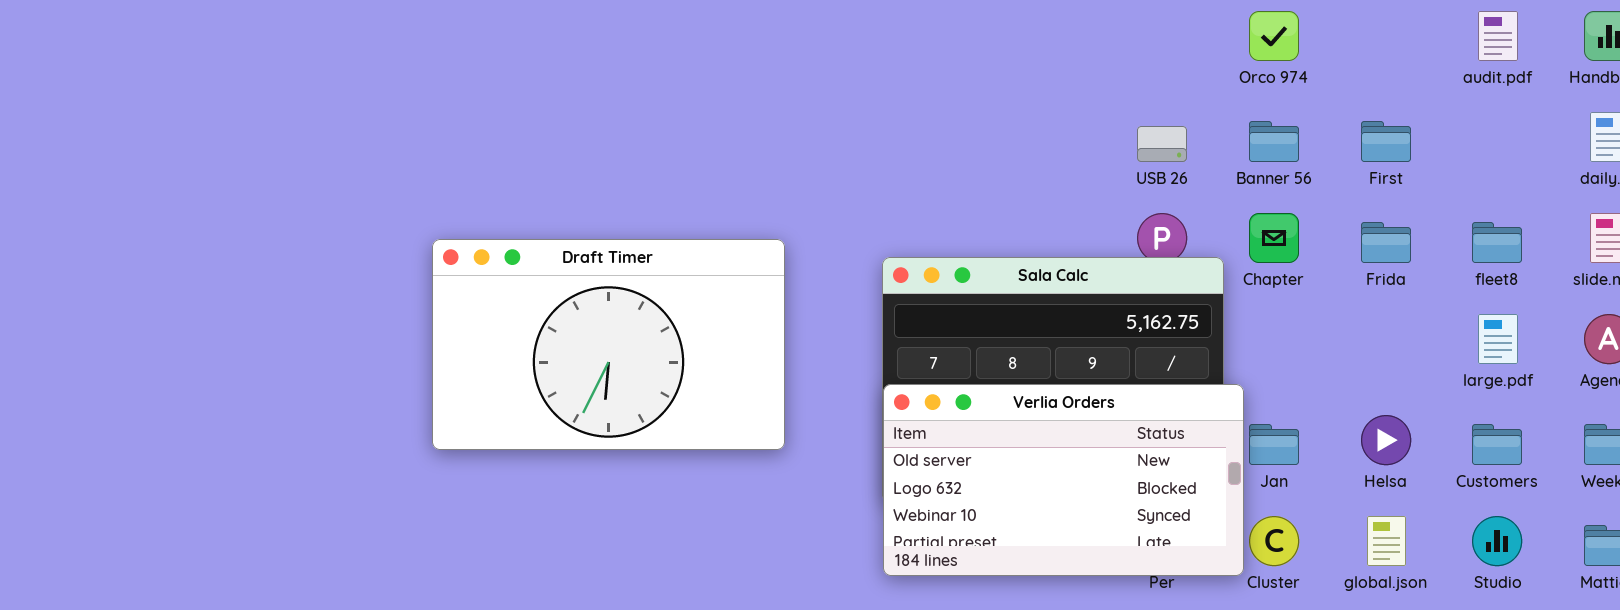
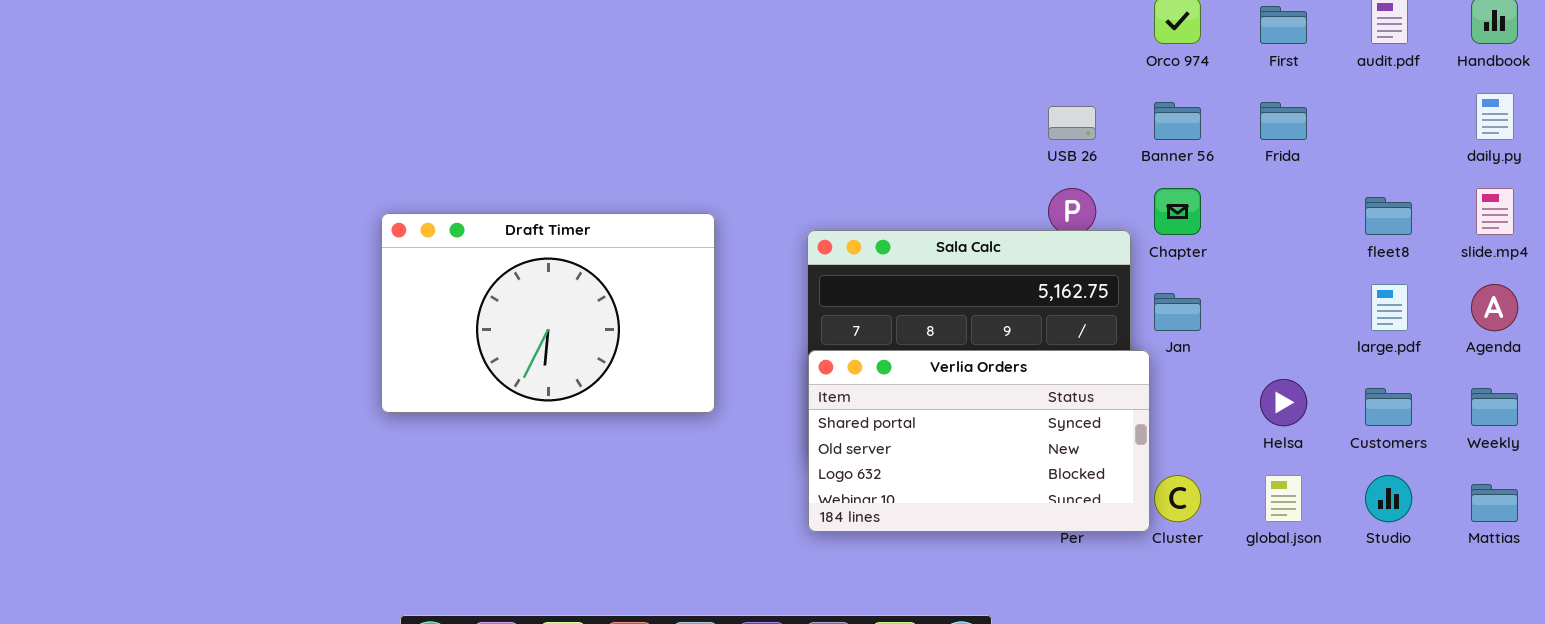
First: [1361,121,1411,162] -> [1260,6,1307,44], moved
Frida: [1361,222,1411,263] -> [1260,102,1307,140], moved
Verlia Orders: [883,384,1244,576] -> [808,350,1150,532], scrolled up 1 row
Jan: [1249,424,1299,465] -> [1154,293,1201,331], moved

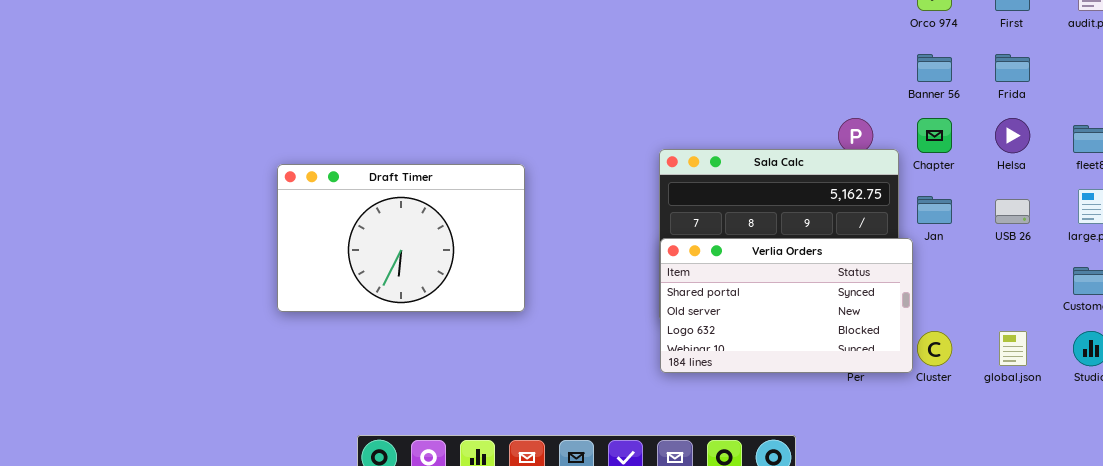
USB 26: [1048,106,1096,140] -> [995,199,1030,224], moved
Draft Timer: [381,213,715,413] -> [277,164,525,312], moved
Helsa: [1260,379,1307,426] -> [995,118,1030,153], moved

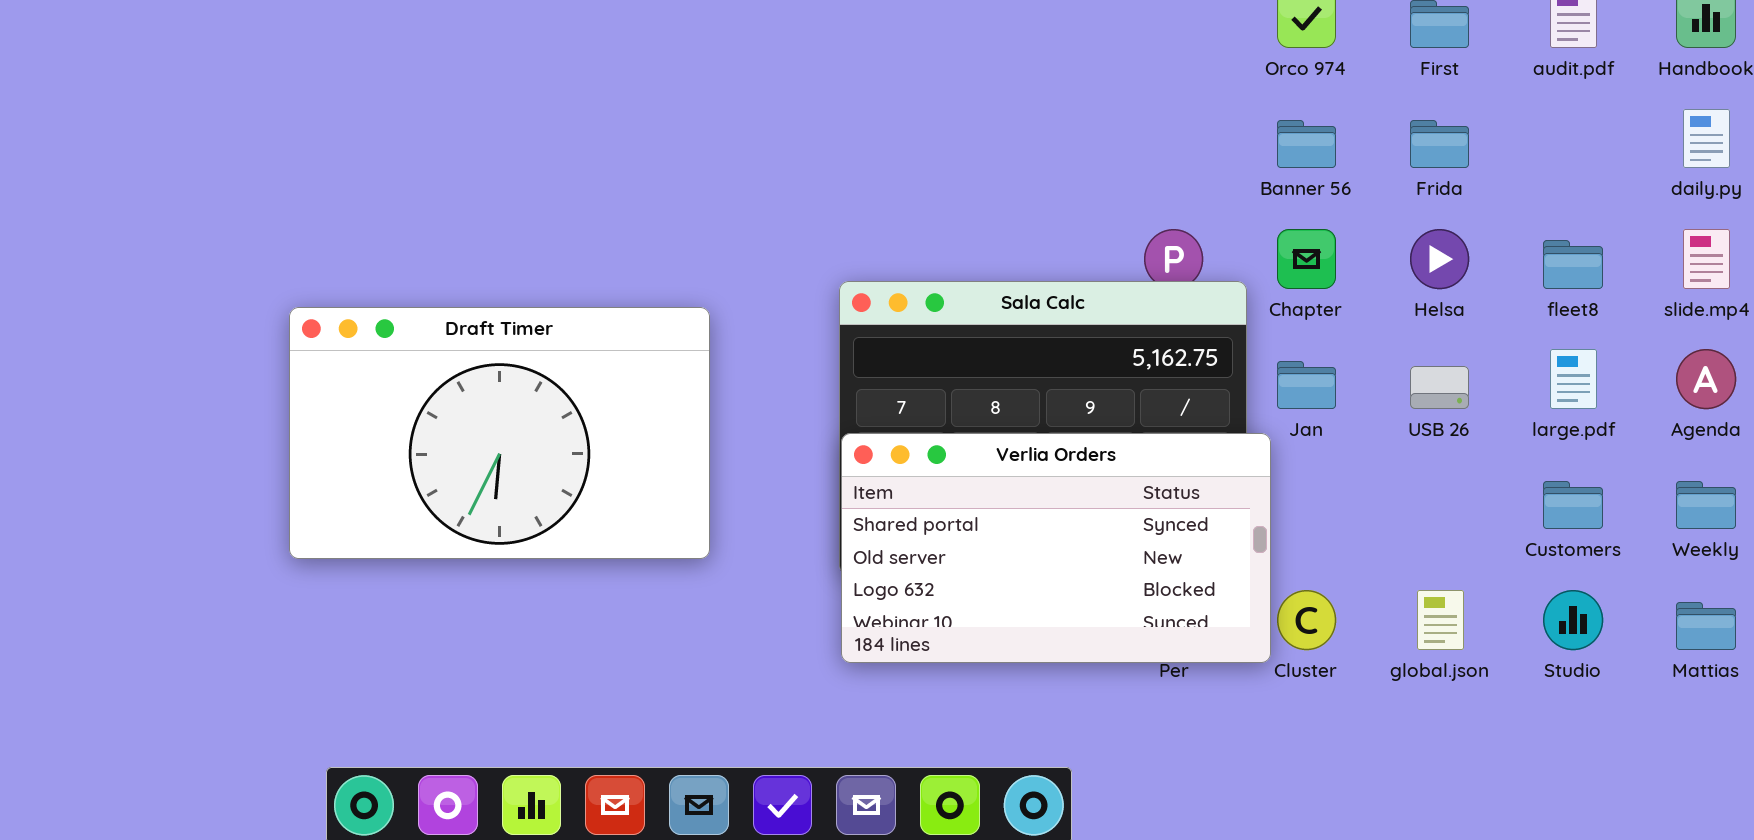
Draft Timer: [277,164,525,312] -> [289,307,710,559], moved

